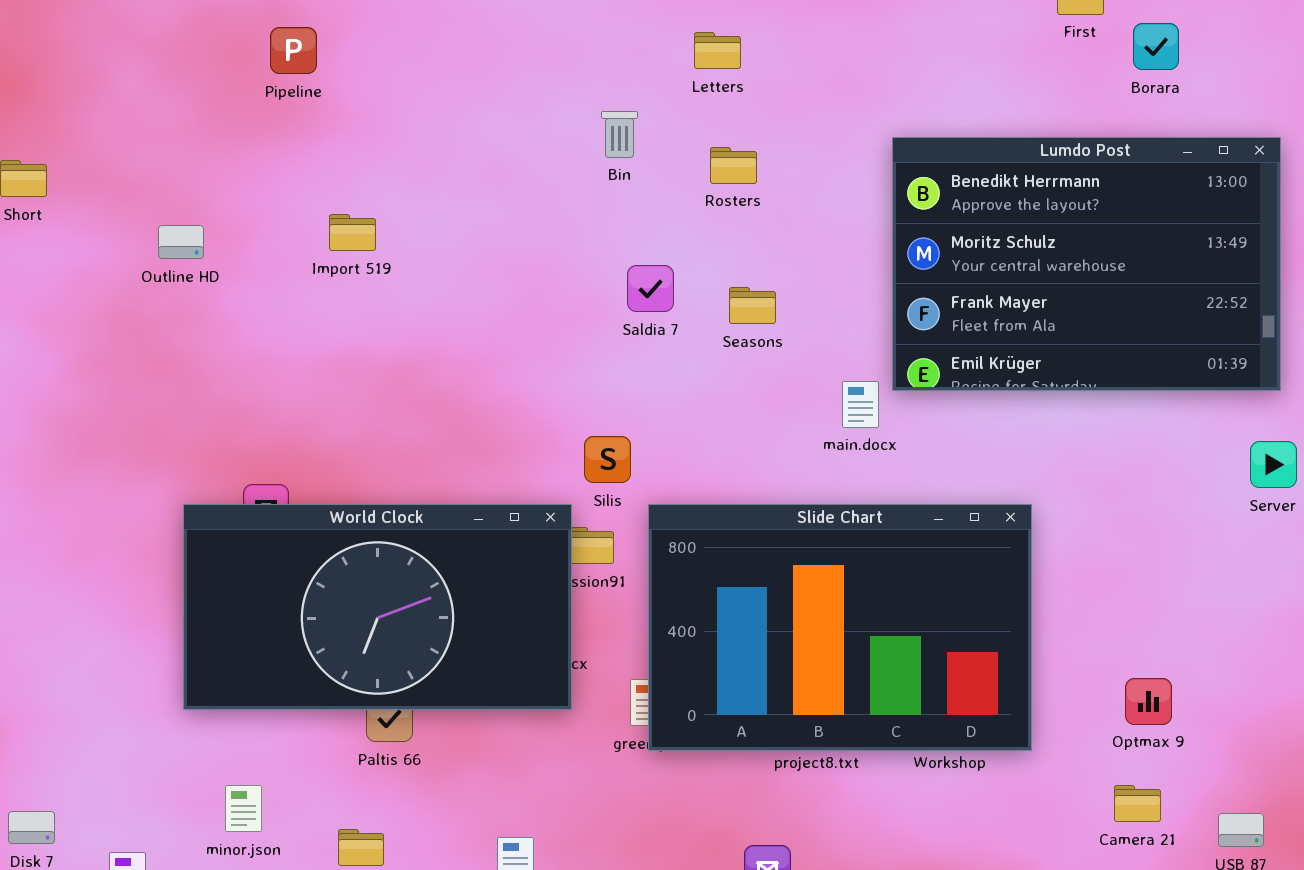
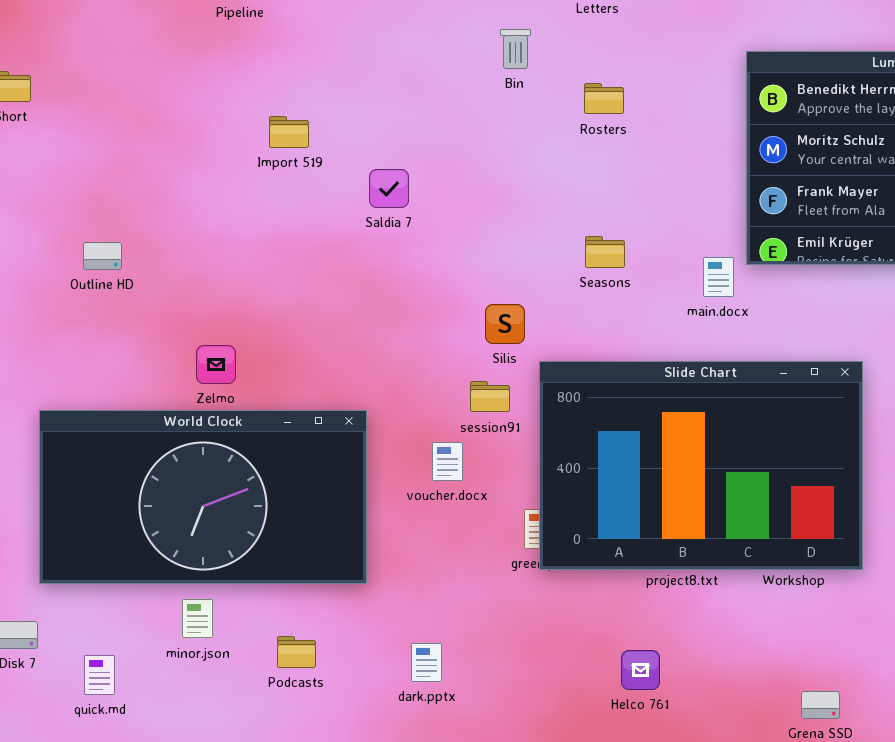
Rosters: [710,147,757,184] -> [584,83,624,114], moved
Outline HD: [158,225,204,259] -> [83,242,122,270], moved
Saldia 7: [627,265,674,312] -> [369,169,409,208], moved
Seasons: [729,287,776,324] -> [585,236,625,268], moved
World Clock: [183,504,572,710] -> [39,410,367,584], moved

